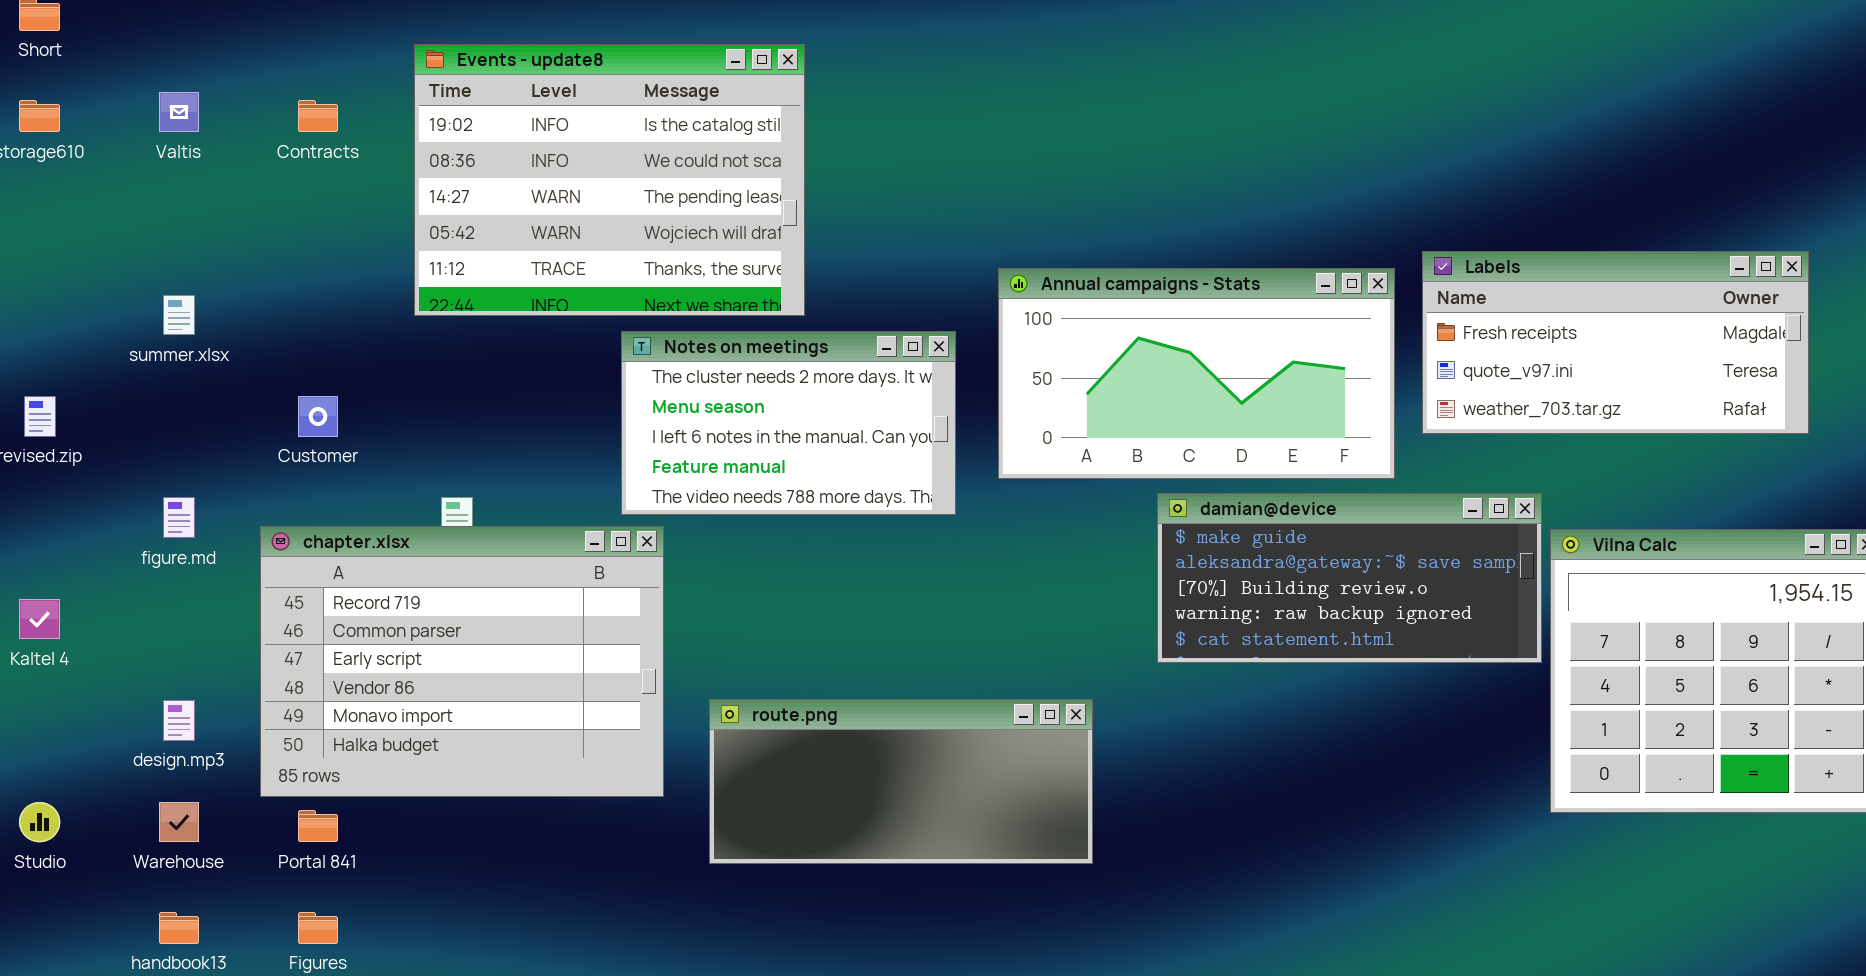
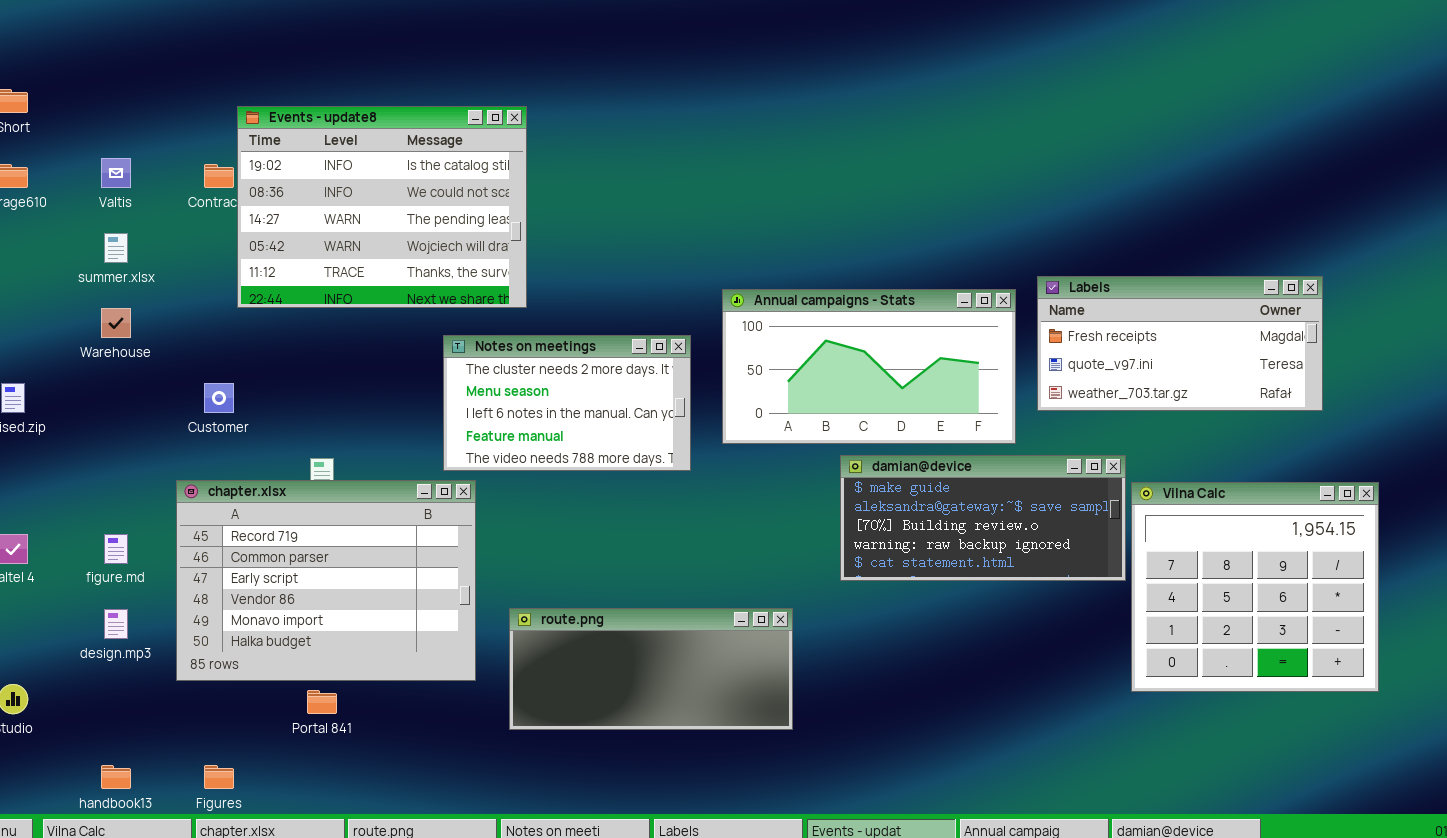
Events - update8: [414,44,805,316] -> [237,106,527,308], moved
summer.xlsx: [163,295,195,335] -> [104,233,128,263], moved
figure.md: [163,497,195,538] -> [104,534,128,564], moved
Warehouse: [159,802,199,842] -> [101,308,131,338], moved
Portal 841: [298,810,338,842] -> [307,690,337,714], moved

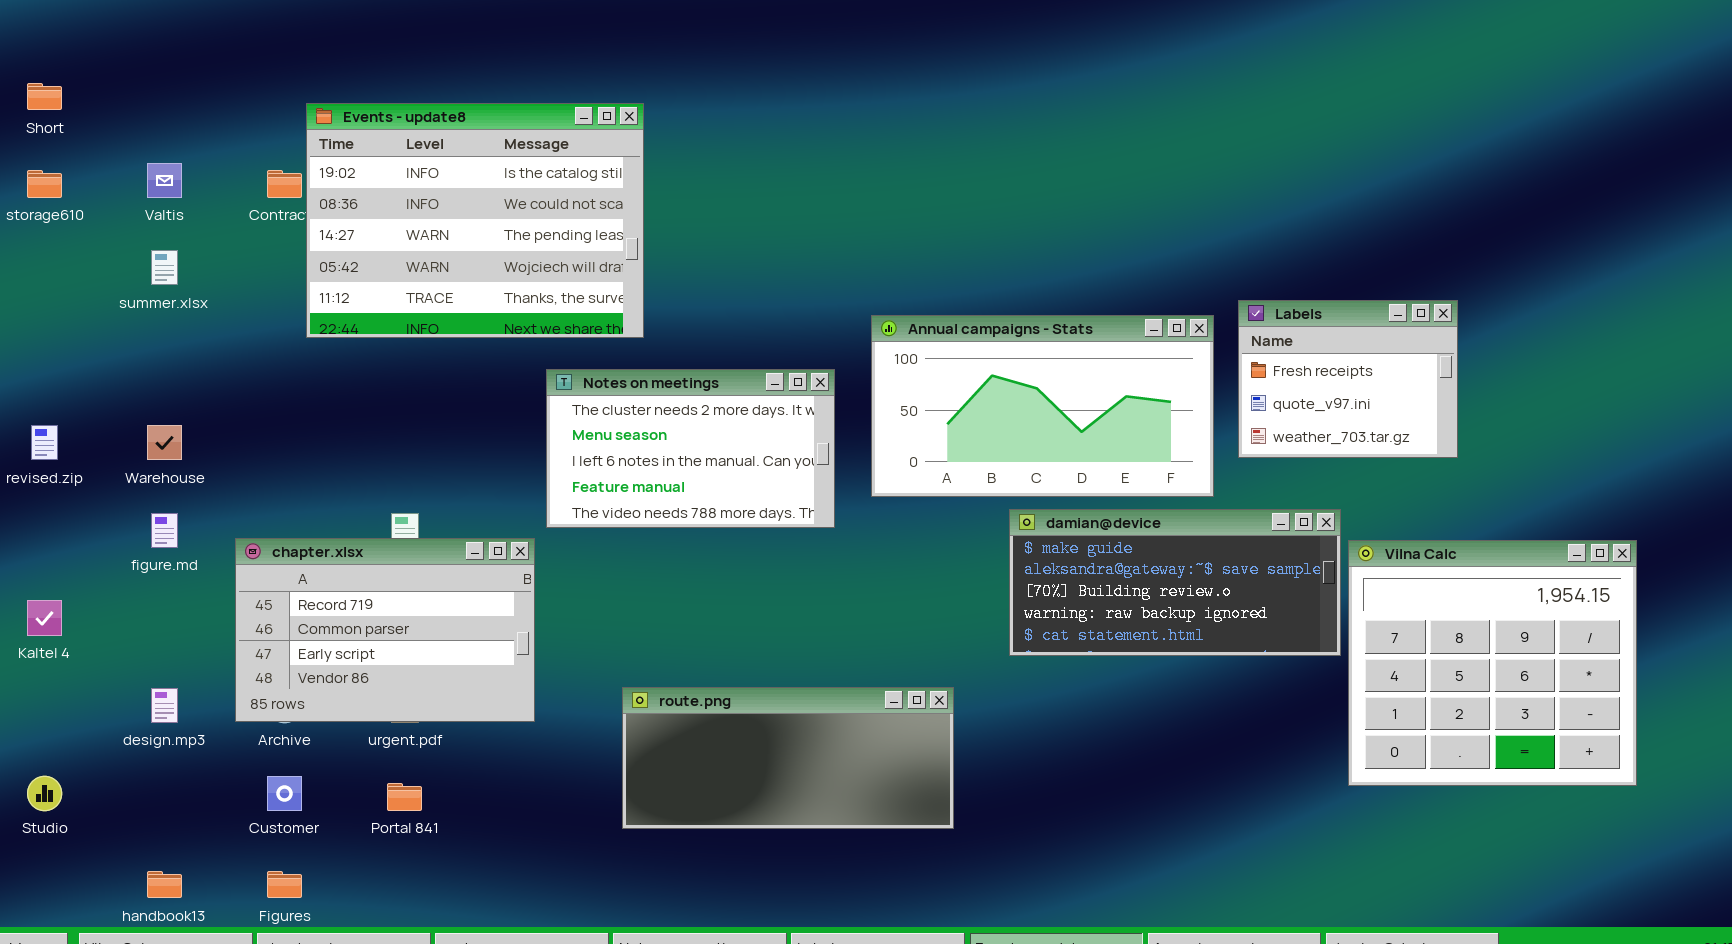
Labels: [1037,276,1323,411] -> [1238,300,1458,458], resized
Warehouse: [101,308,131,338] -> [147,425,182,460], moved
Customer: [204,383,234,413] -> [267,776,302,811], moved
chapter.xlsx: [176,480,476,681] -> [235,538,535,722], resized
figure.md: [104,534,128,564] -> [151,513,178,548], moved

